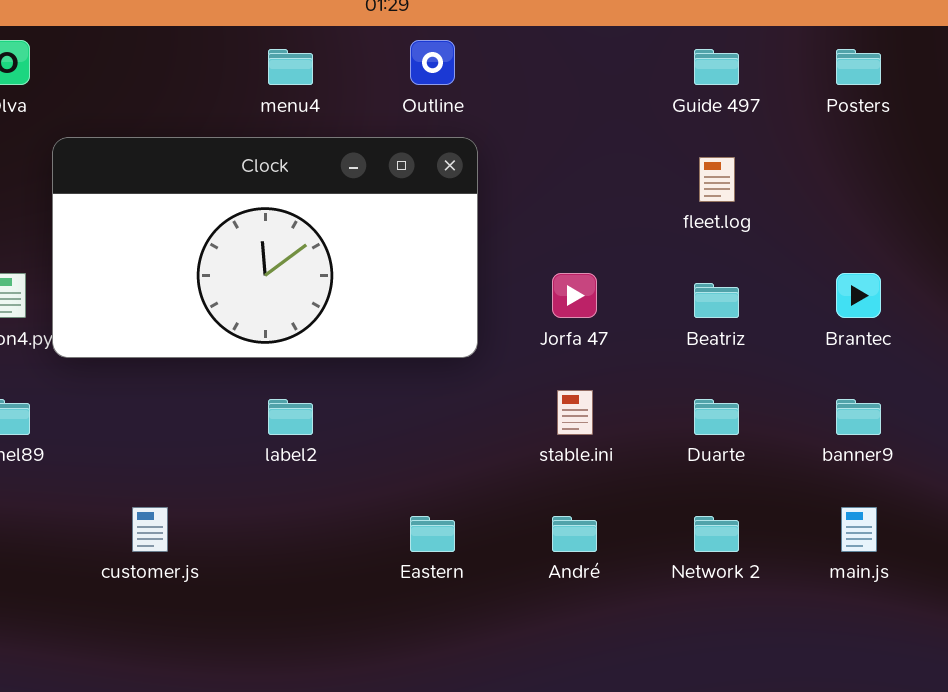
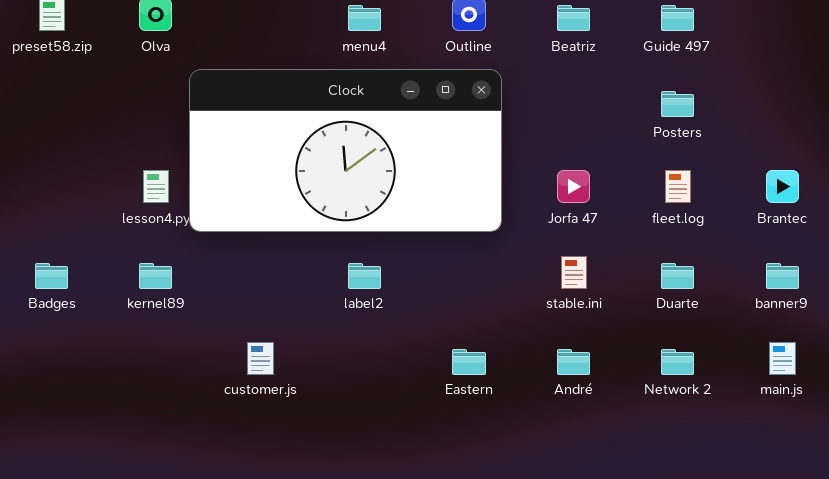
Posters: [836,49,881,85] -> [661,91,694,117], moved
fleet.log: [699,157,735,202] -> [665,170,691,203], moved
Beatriz: [694,283,739,318] -> [557,5,590,31], moved

